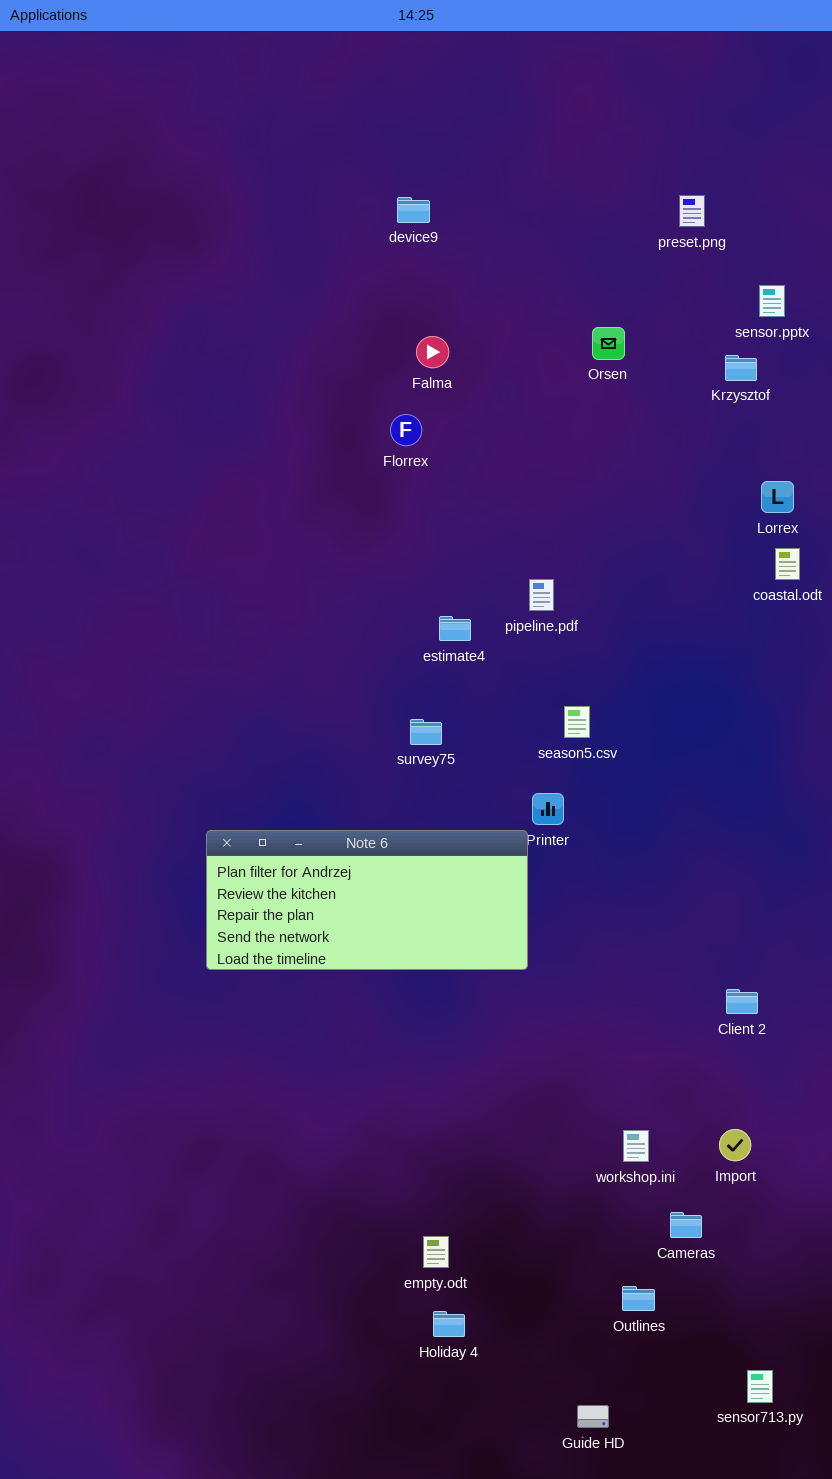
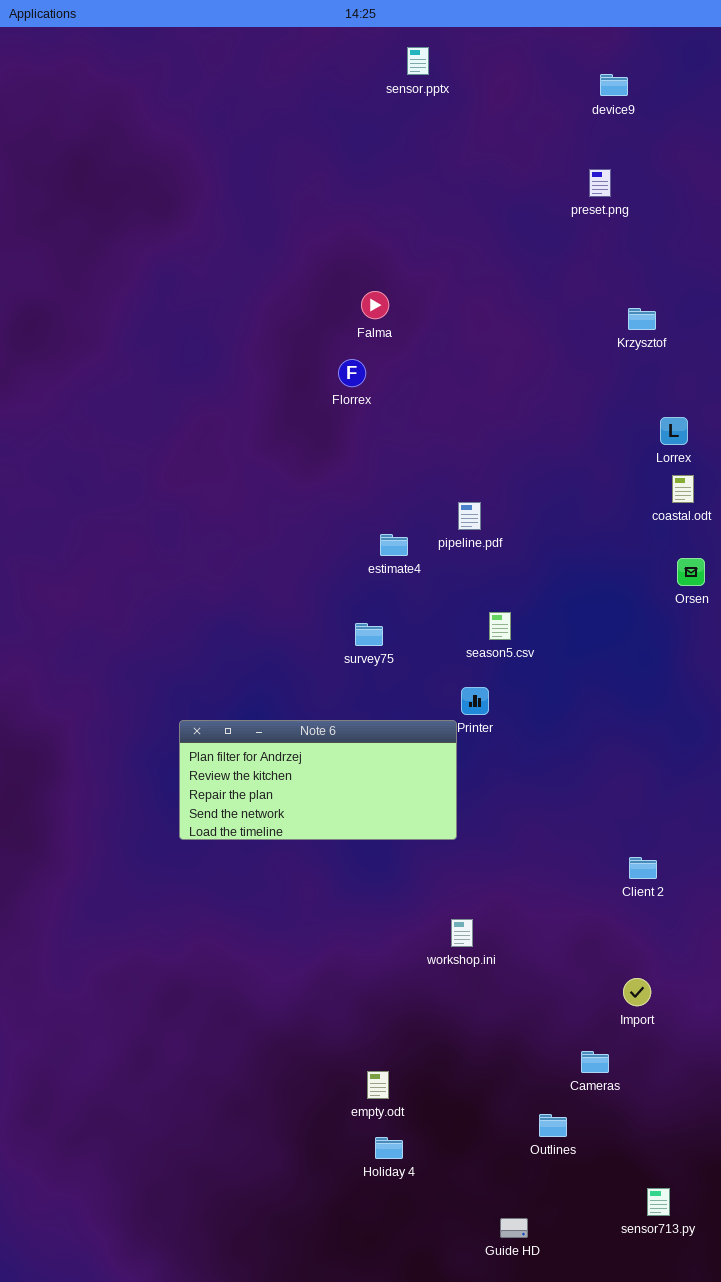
device9: [397,197,430,223] -> [600,74,628,96], moved
sensor.pptx: [759,285,785,317] -> [407,47,429,75], moved
Orsen: [592,327,625,360] -> [677,558,705,586], moved
workshop.ini: [623,1130,649,1162] -> [451,919,473,947], moved

